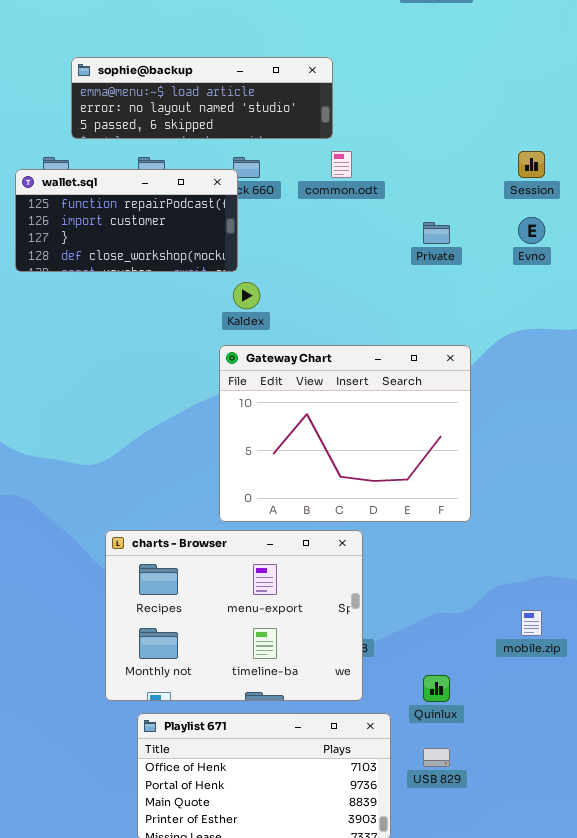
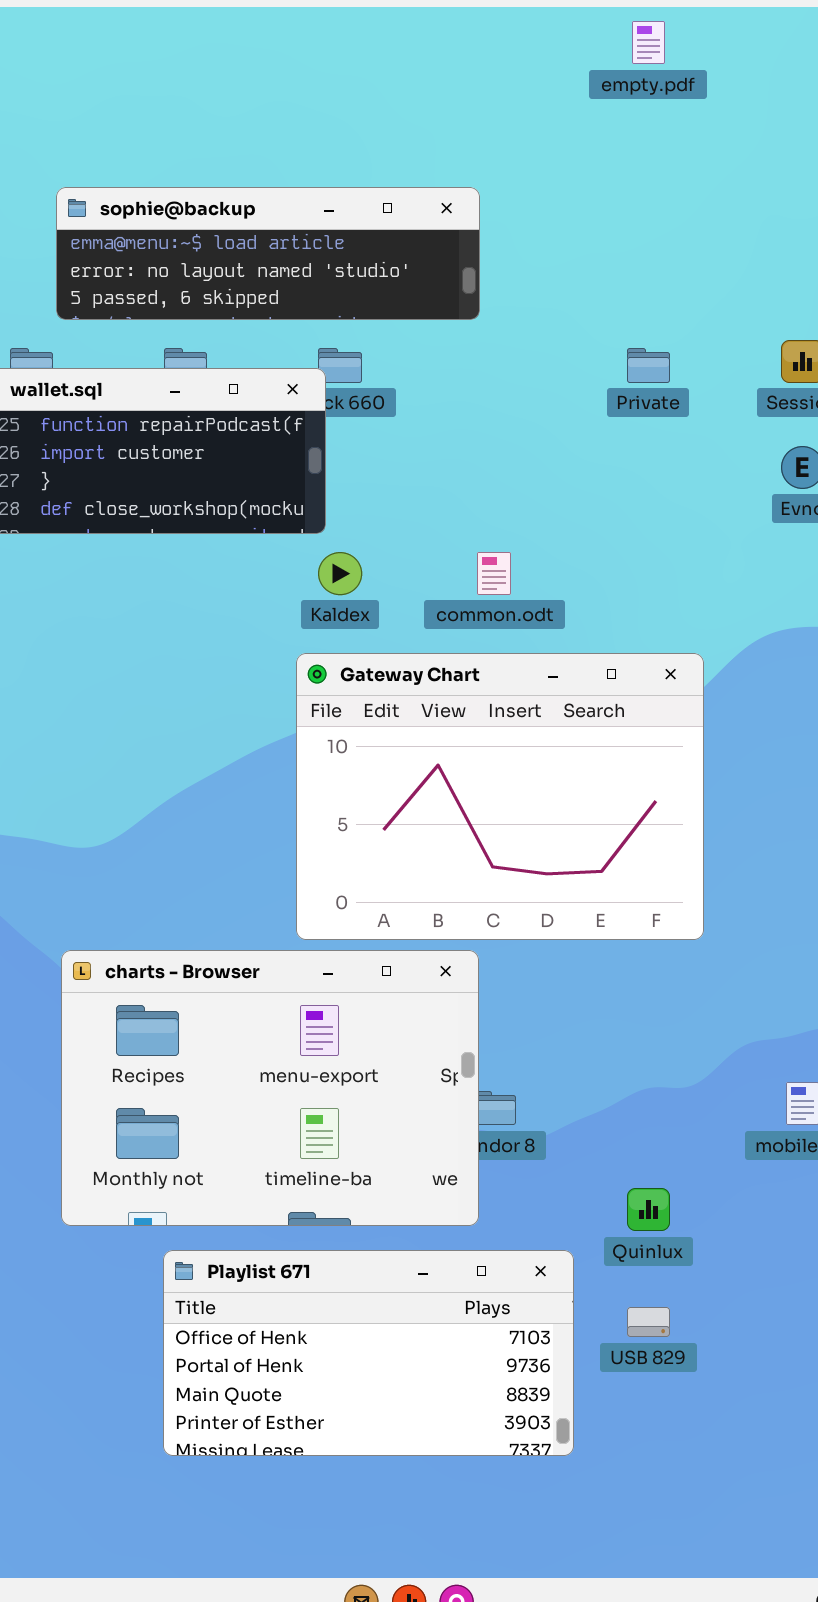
common.odt: [331,151,352,178] -> [477,552,511,595], moved
Private: [423,222,450,244] -> [627,348,670,383], moved
charts - Browser: [105,530,363,701] -> [61,950,479,1226], moved

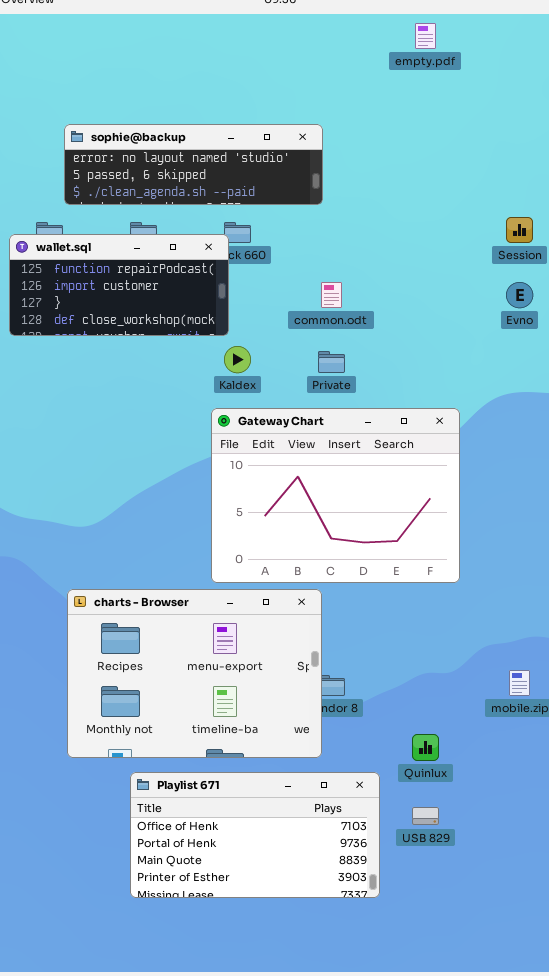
sophie@backup: [56,187,480,320] -> [64,124,323,205], scrolled down 1 row
Private: [627,348,670,383] -> [318,351,345,373], moved
common.odt: [477,552,511,595] -> [321,282,342,308], moved

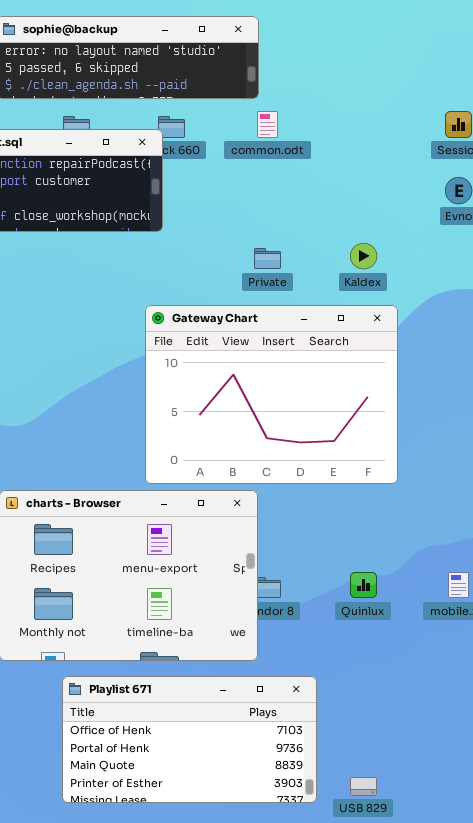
common.odt: [321,282,342,308] -> [257,111,278,138], moved
Kaldex: [224,346,251,373] -> [350,243,377,269], moved
Quinlux: [412,734,439,761] -> [350,572,377,598], moved
USB 829: [412,807,439,825] -> [350,777,377,796], moved

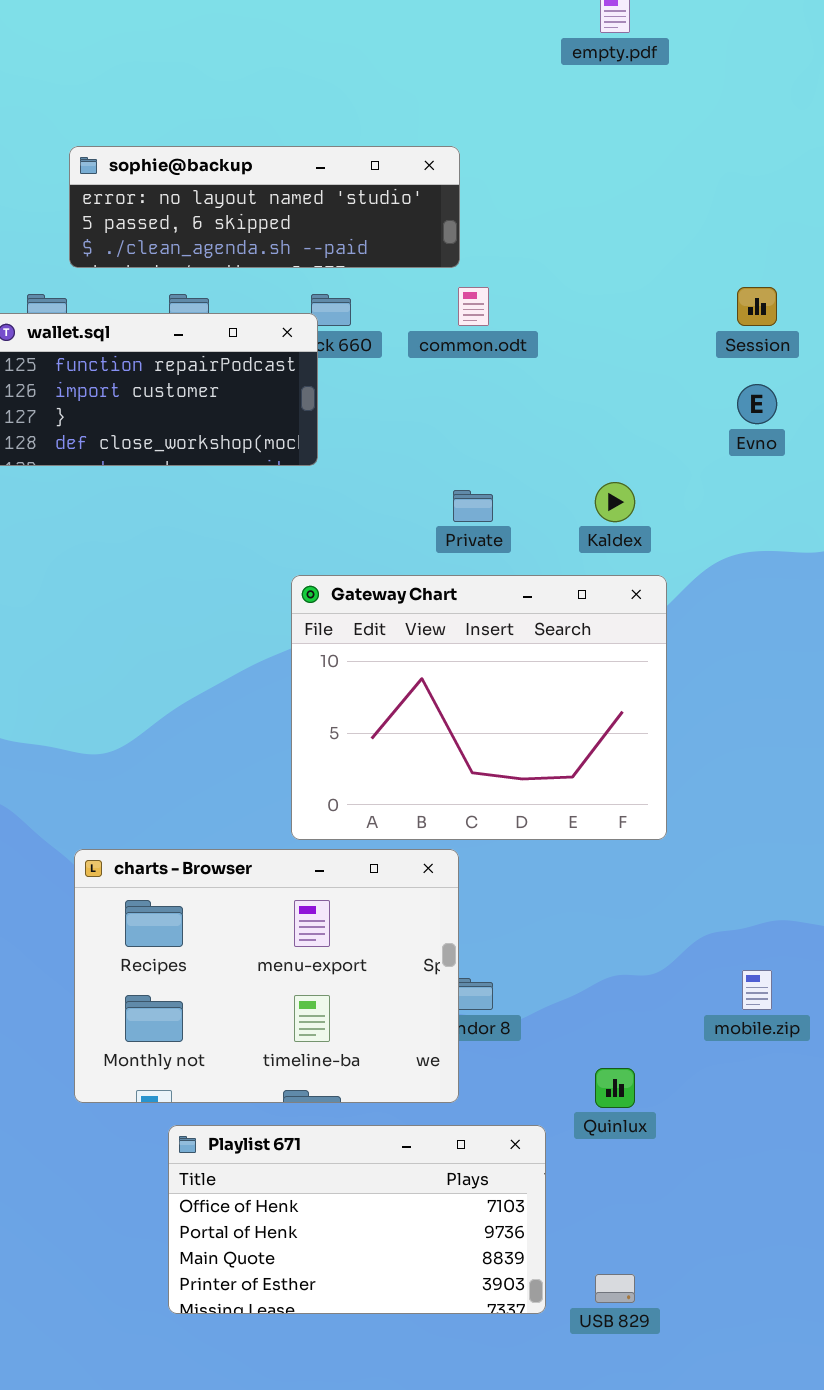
Quinlux: [350,572,377,598] -> [595,1068,635,1108], moved

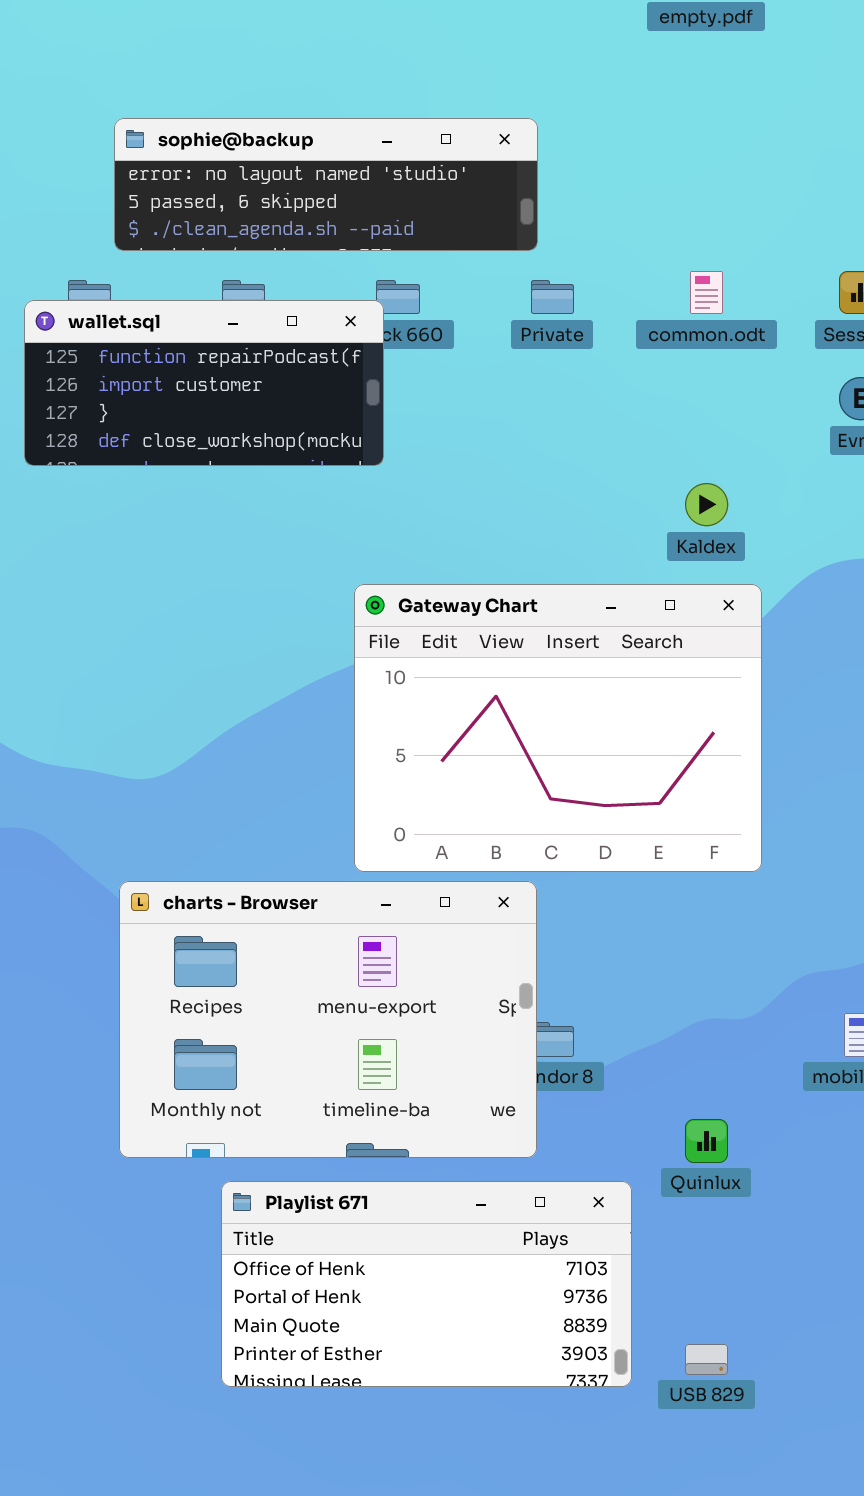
common.odt: [458,287,489,326] -> [690,271,723,314], moved
Private: [453,490,493,522] -> [531,280,574,314], moved

